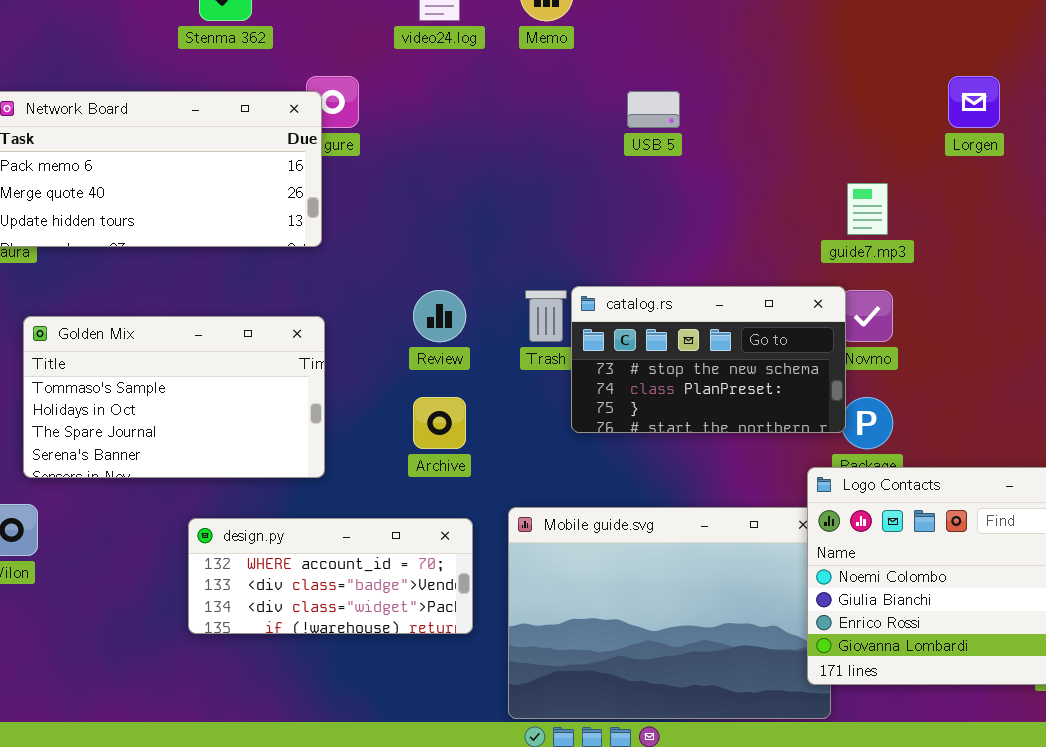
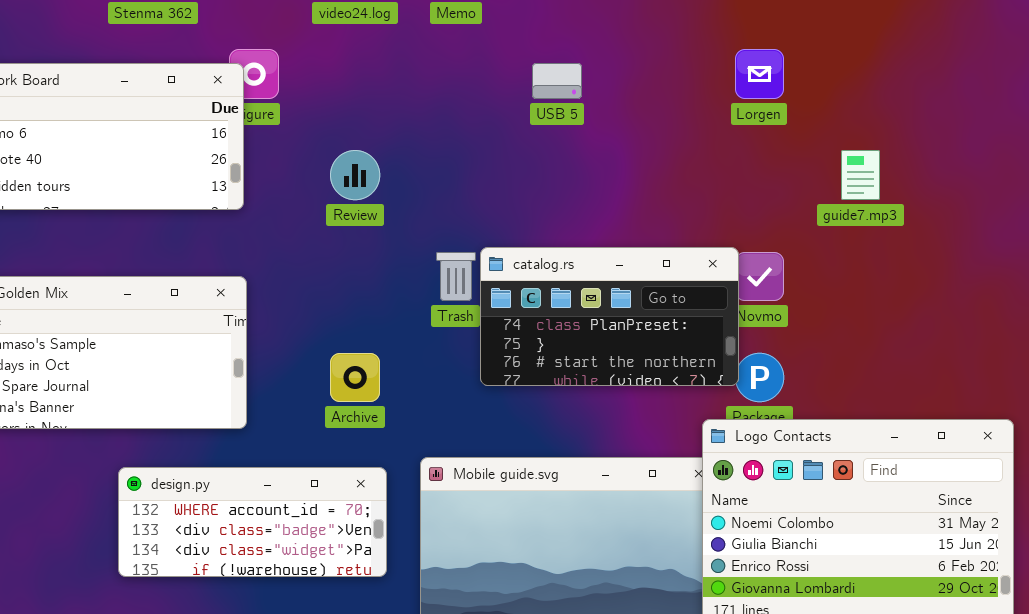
Lorgen: [948,76,1000,128] -> [735,49,784,99], moved
guide7.mp3: [847,183,888,235] -> [841,150,880,200], moved
catalog.rs: [571,286,846,433] -> [480,247,739,386], scrolled down 1 row
Review: [413,290,466,342] -> [330,150,380,200], moved

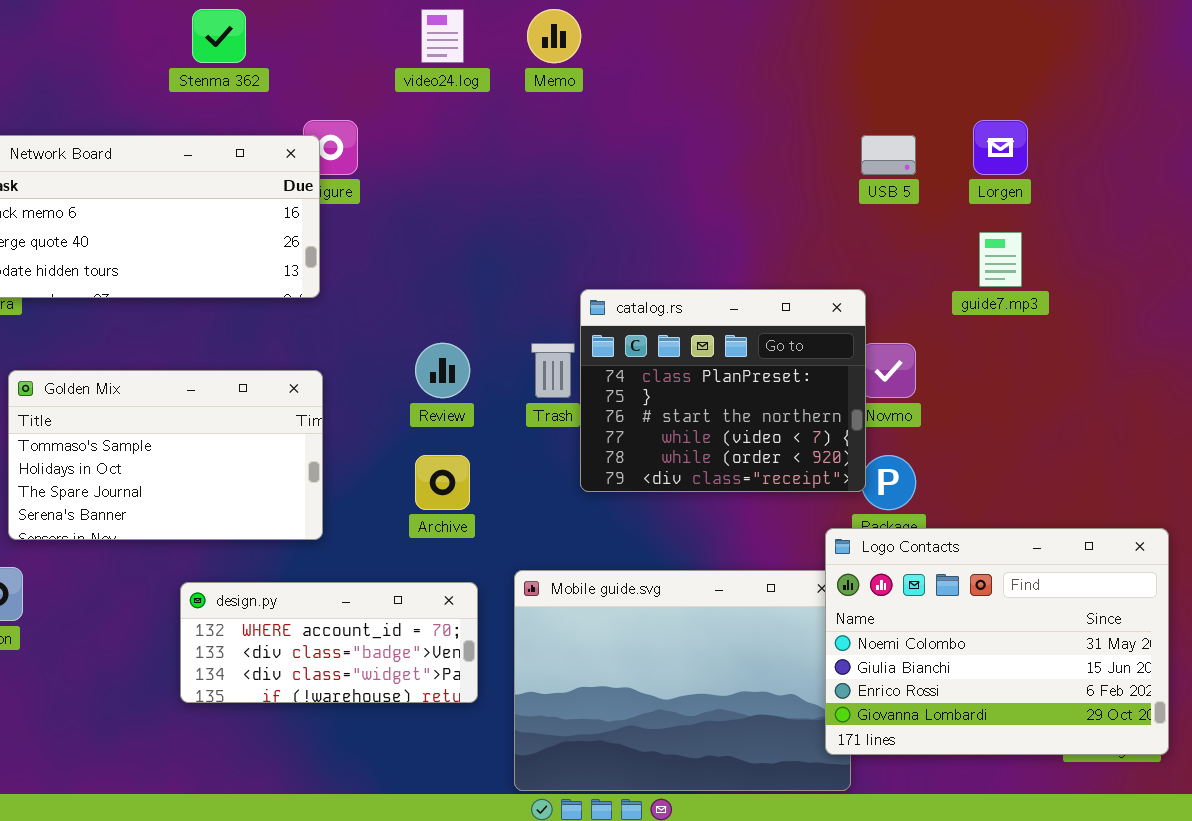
Lorgen: [735,49,784,99] -> [973,120,1028,175], moved
USB 5: [532,63,582,99] -> [861,135,916,175], moved
Review: [330,150,380,200] -> [415,343,470,398], moved
catalog.rs: [480,247,739,386] -> [580,289,866,492], resized

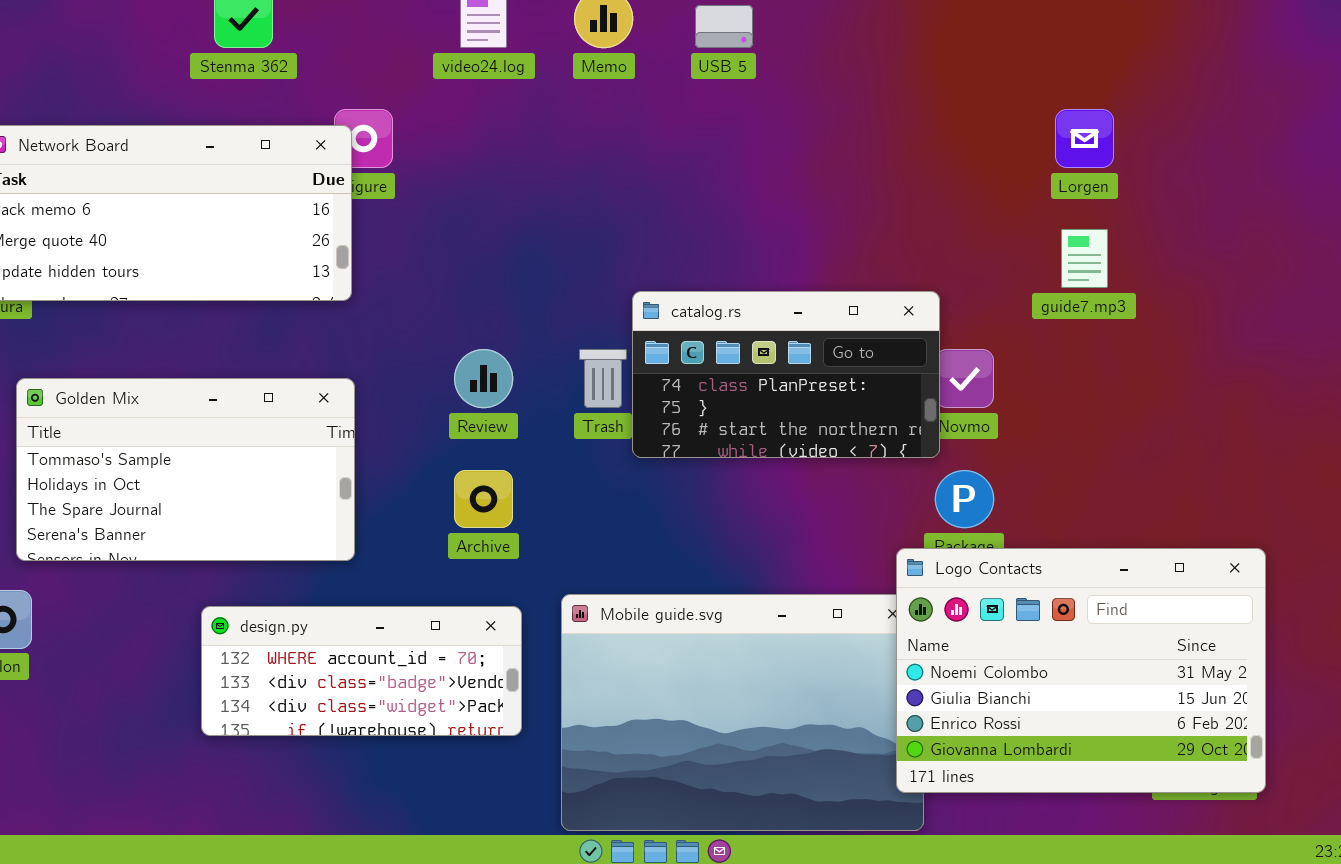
USB 5: [861,135,916,175] -> [695,5,753,48], moved
catalog.rs: [580,289,866,492] -> [632,291,940,458], resized

